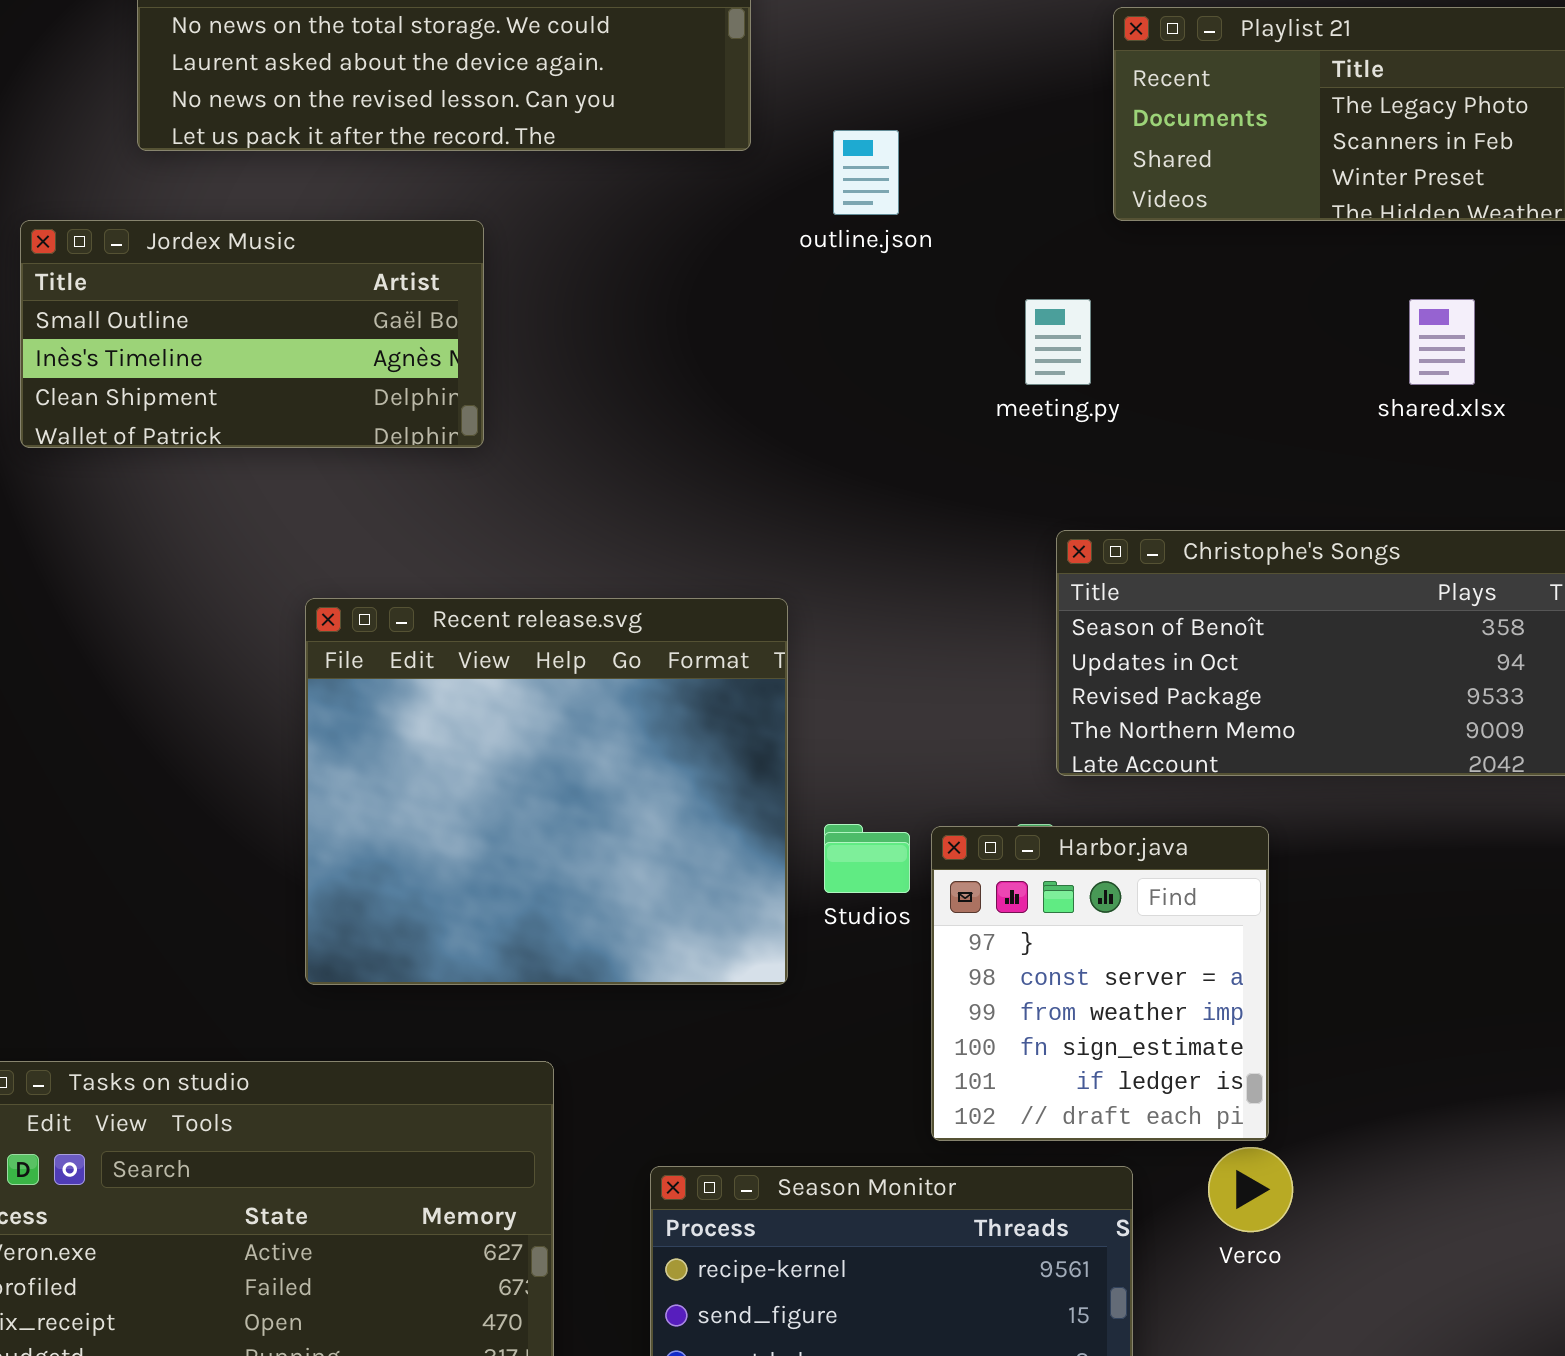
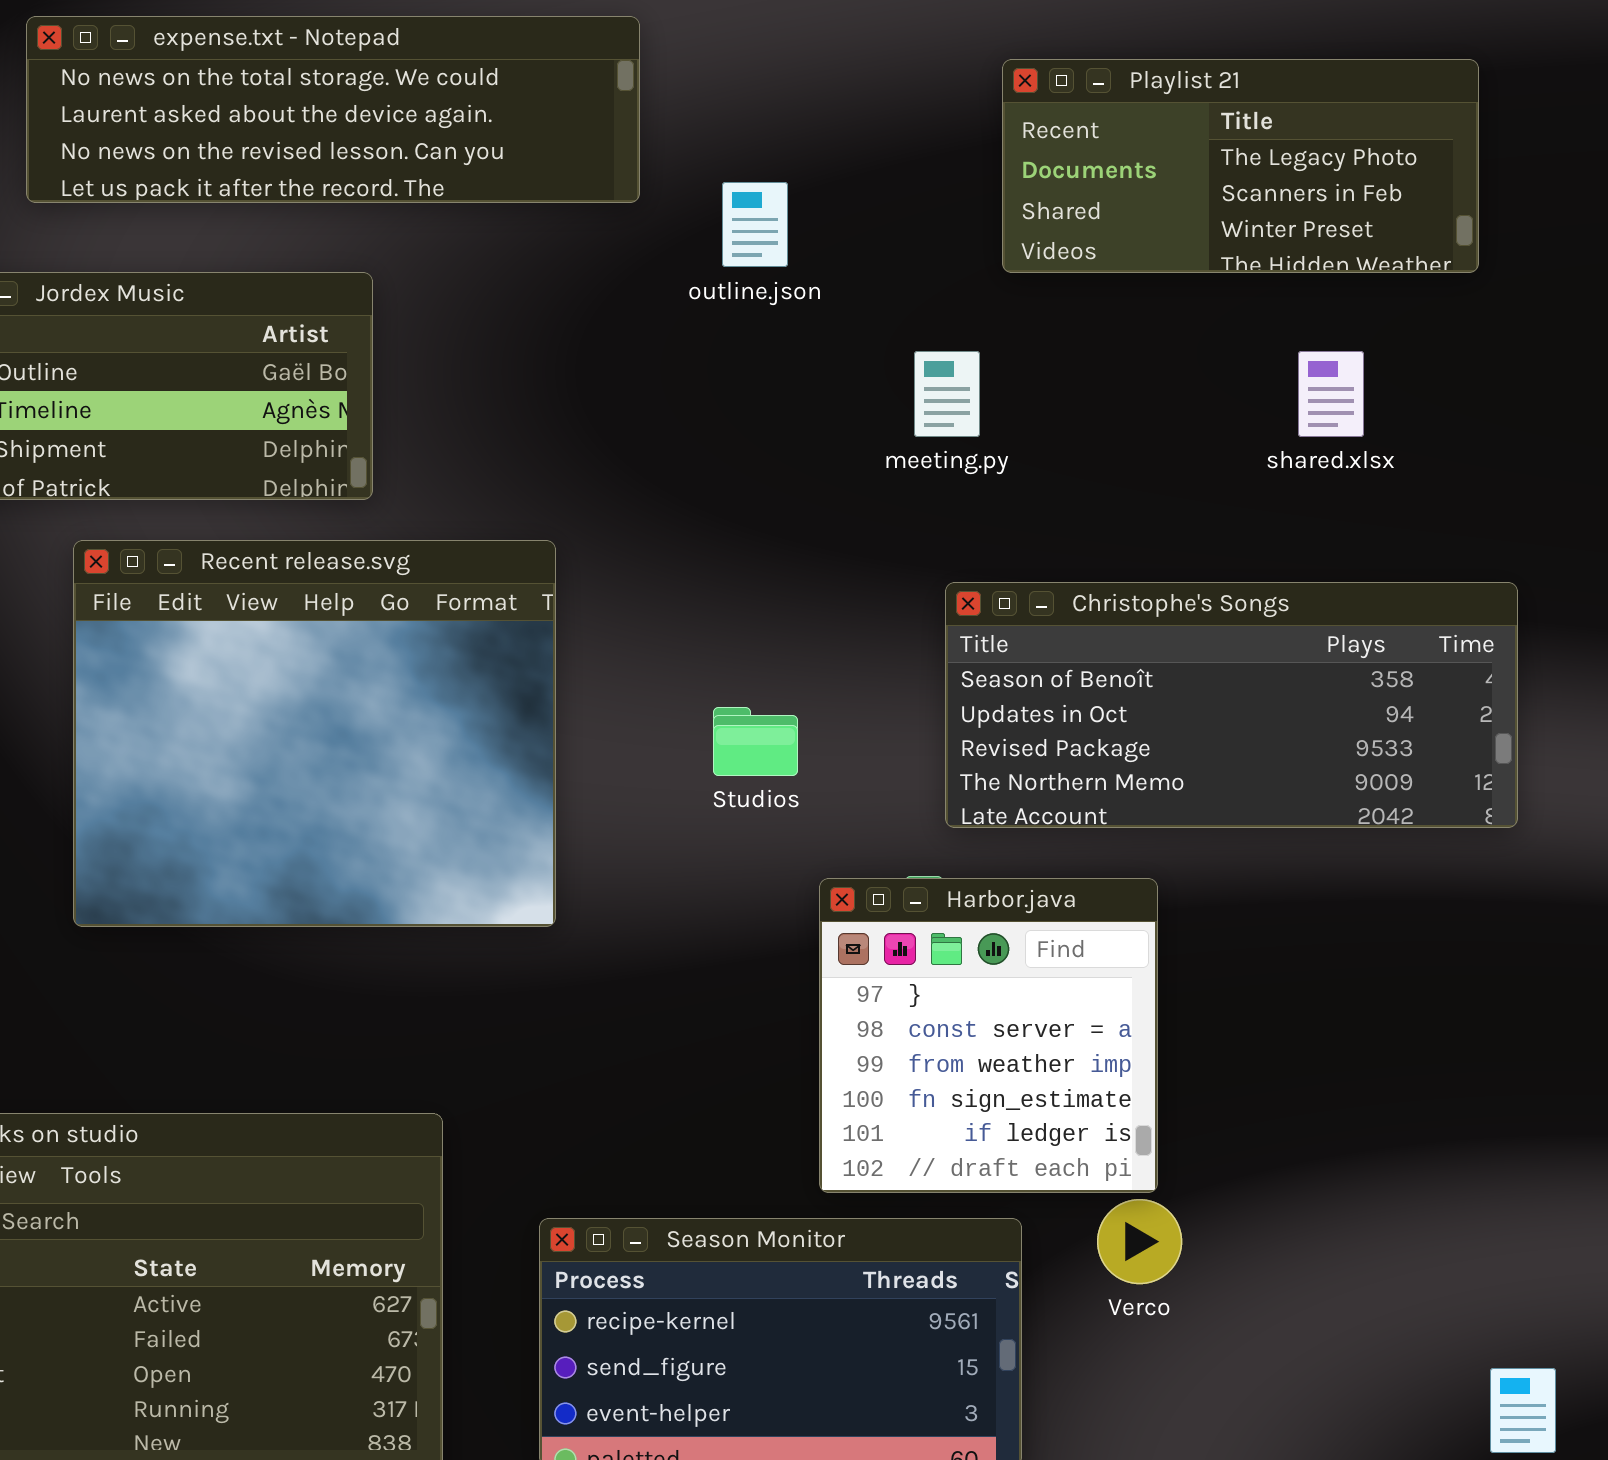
Recent release.svg: [305,598,788,985] -> [73,540,556,927], moved
Studios: [824,824,910,893] -> [713,707,798,776], moved

